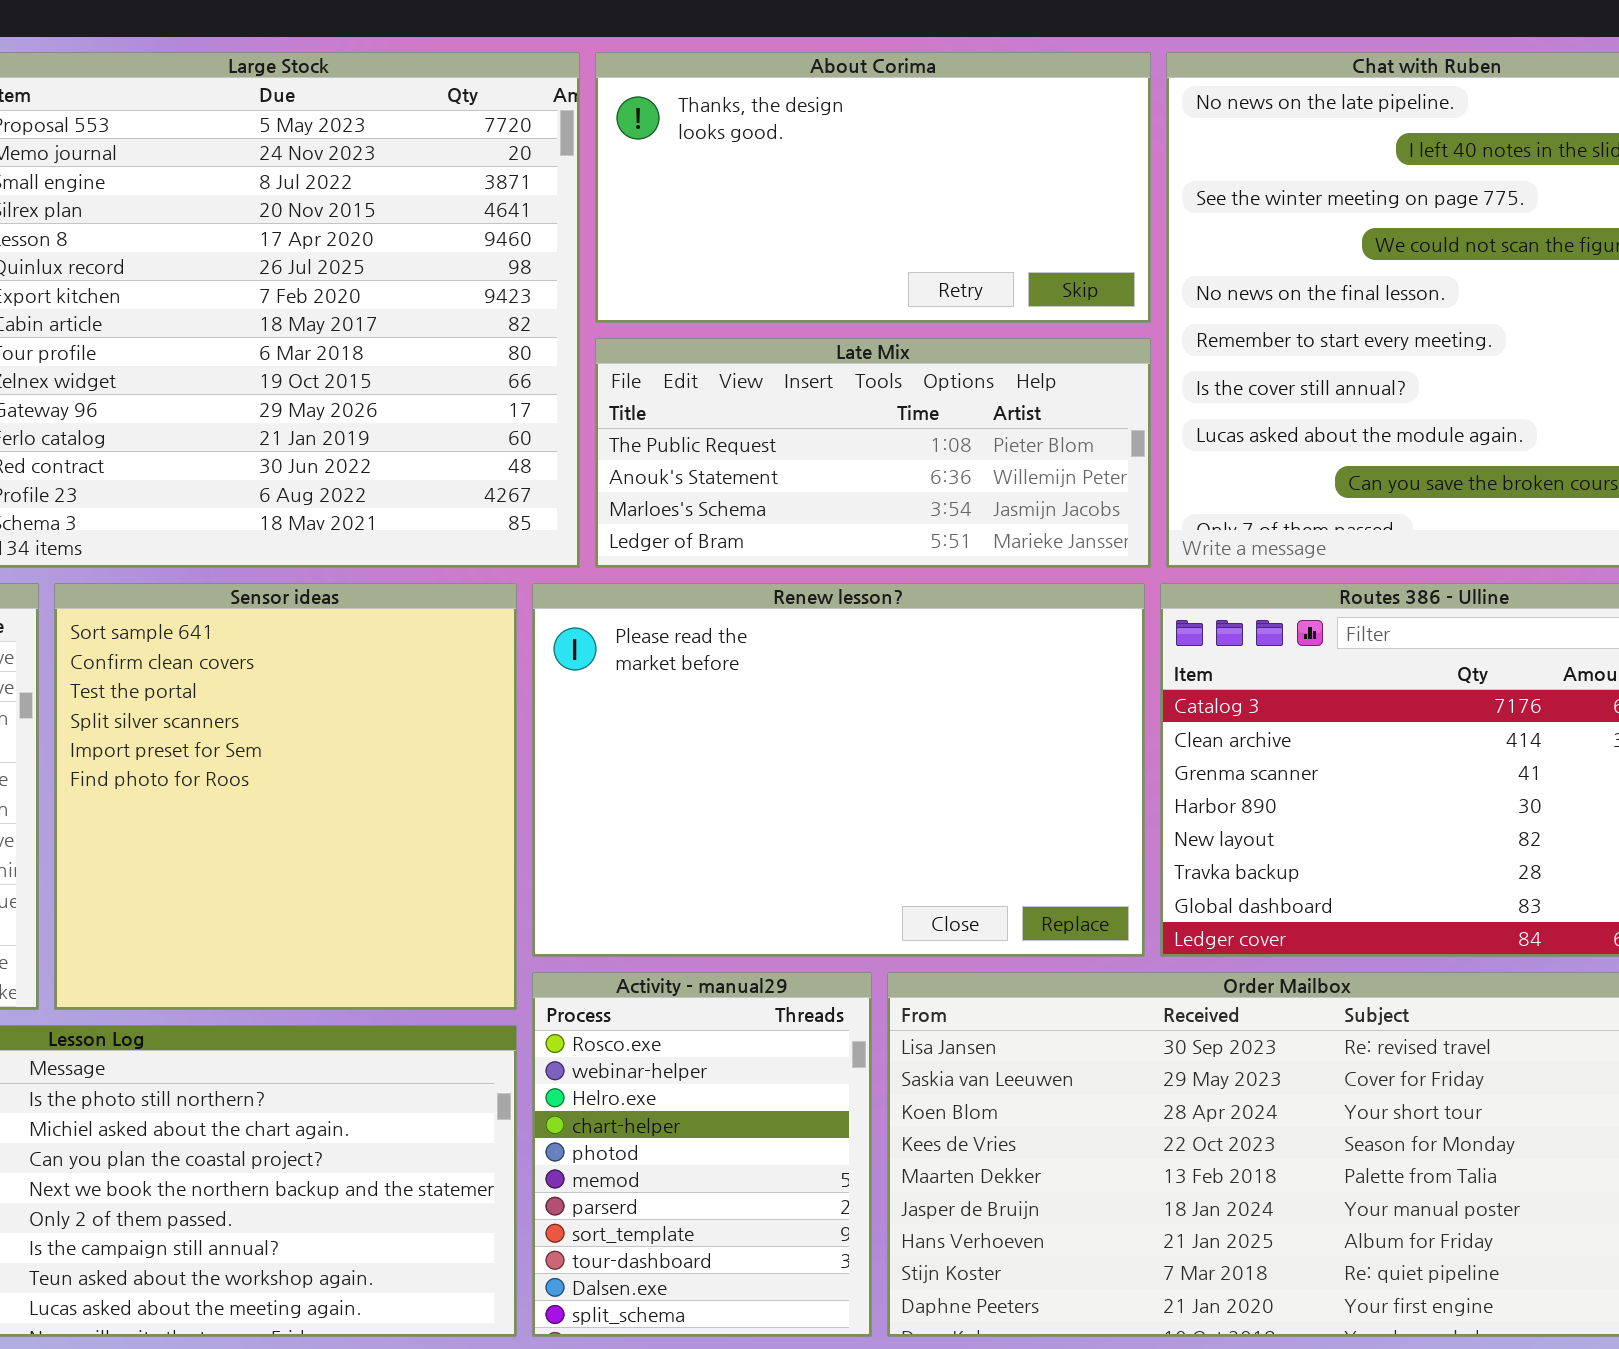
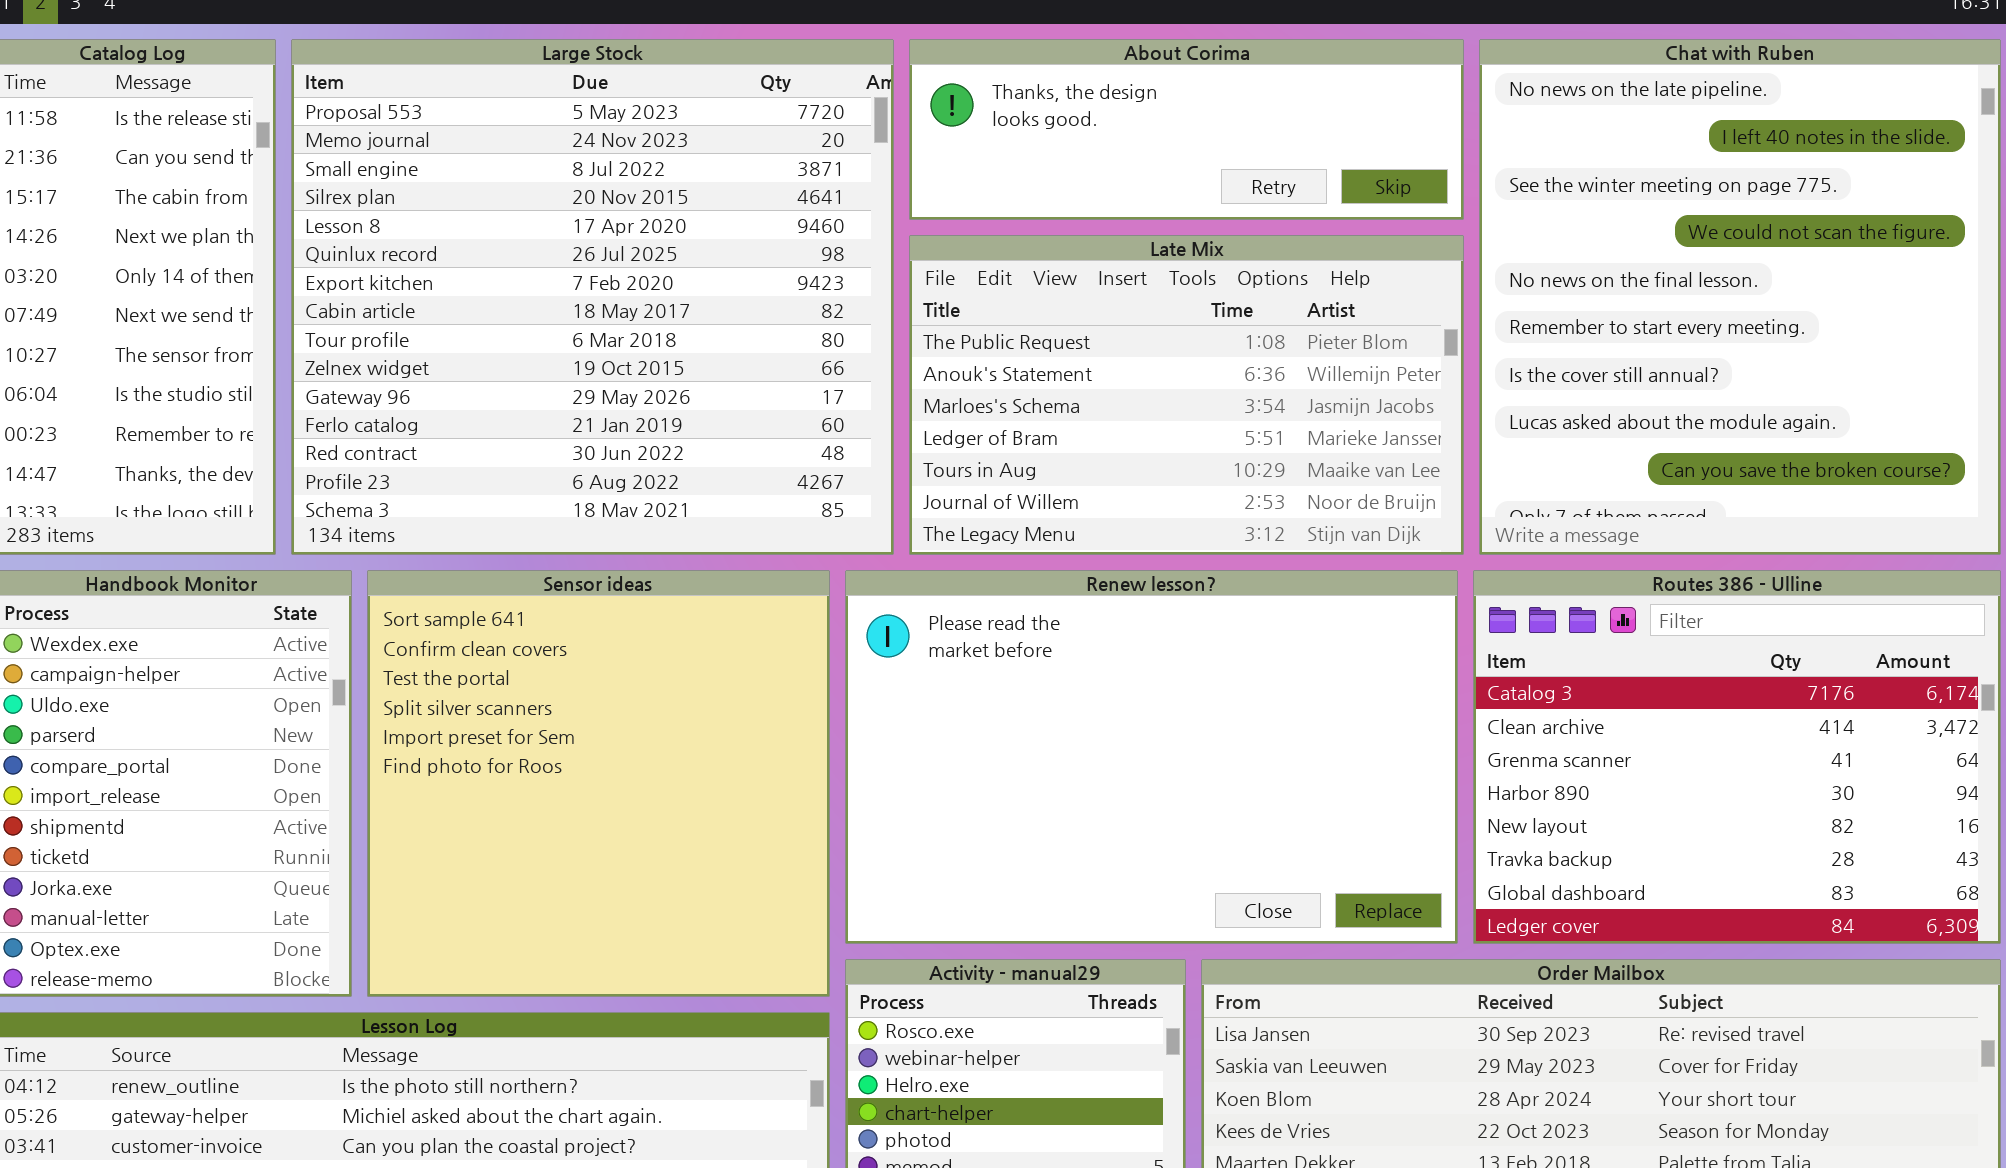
About Corima: [595,52,1151,323] -> [909,39,1464,220], resized
Late Mix: [595,338,1151,568] -> [909,235,1464,555], resized

